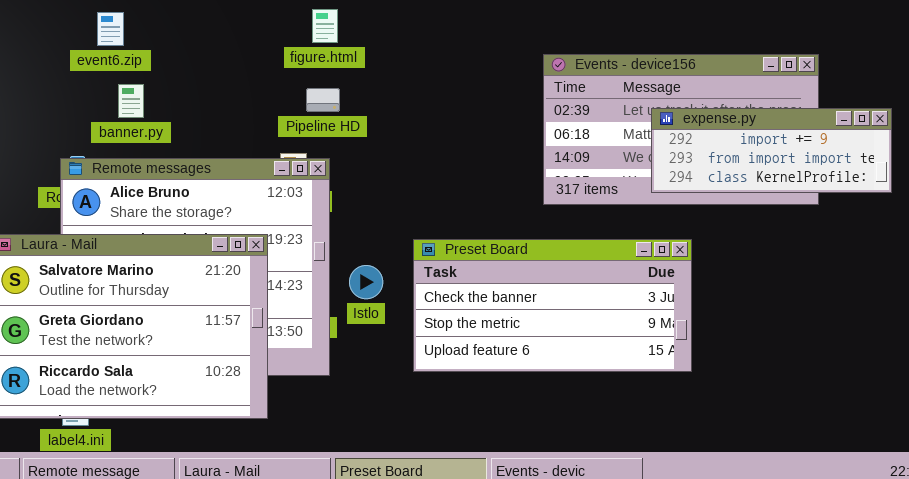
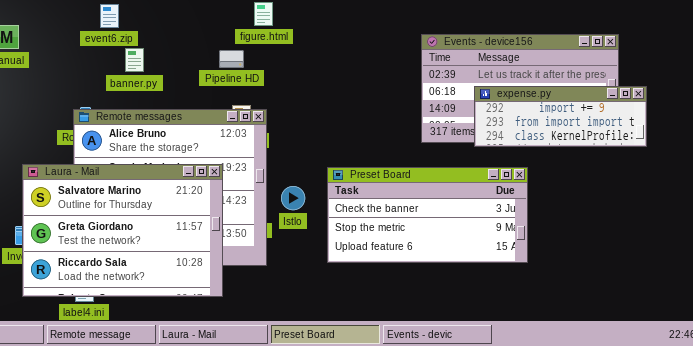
banner.py: [118,84,144,118] -> [125,48,144,72], moved
Pipeline HD: [306,88,340,112] -> [219,50,244,68], moved
expense.py: [651,108,892,193] -> [474,86,647,147], moved

